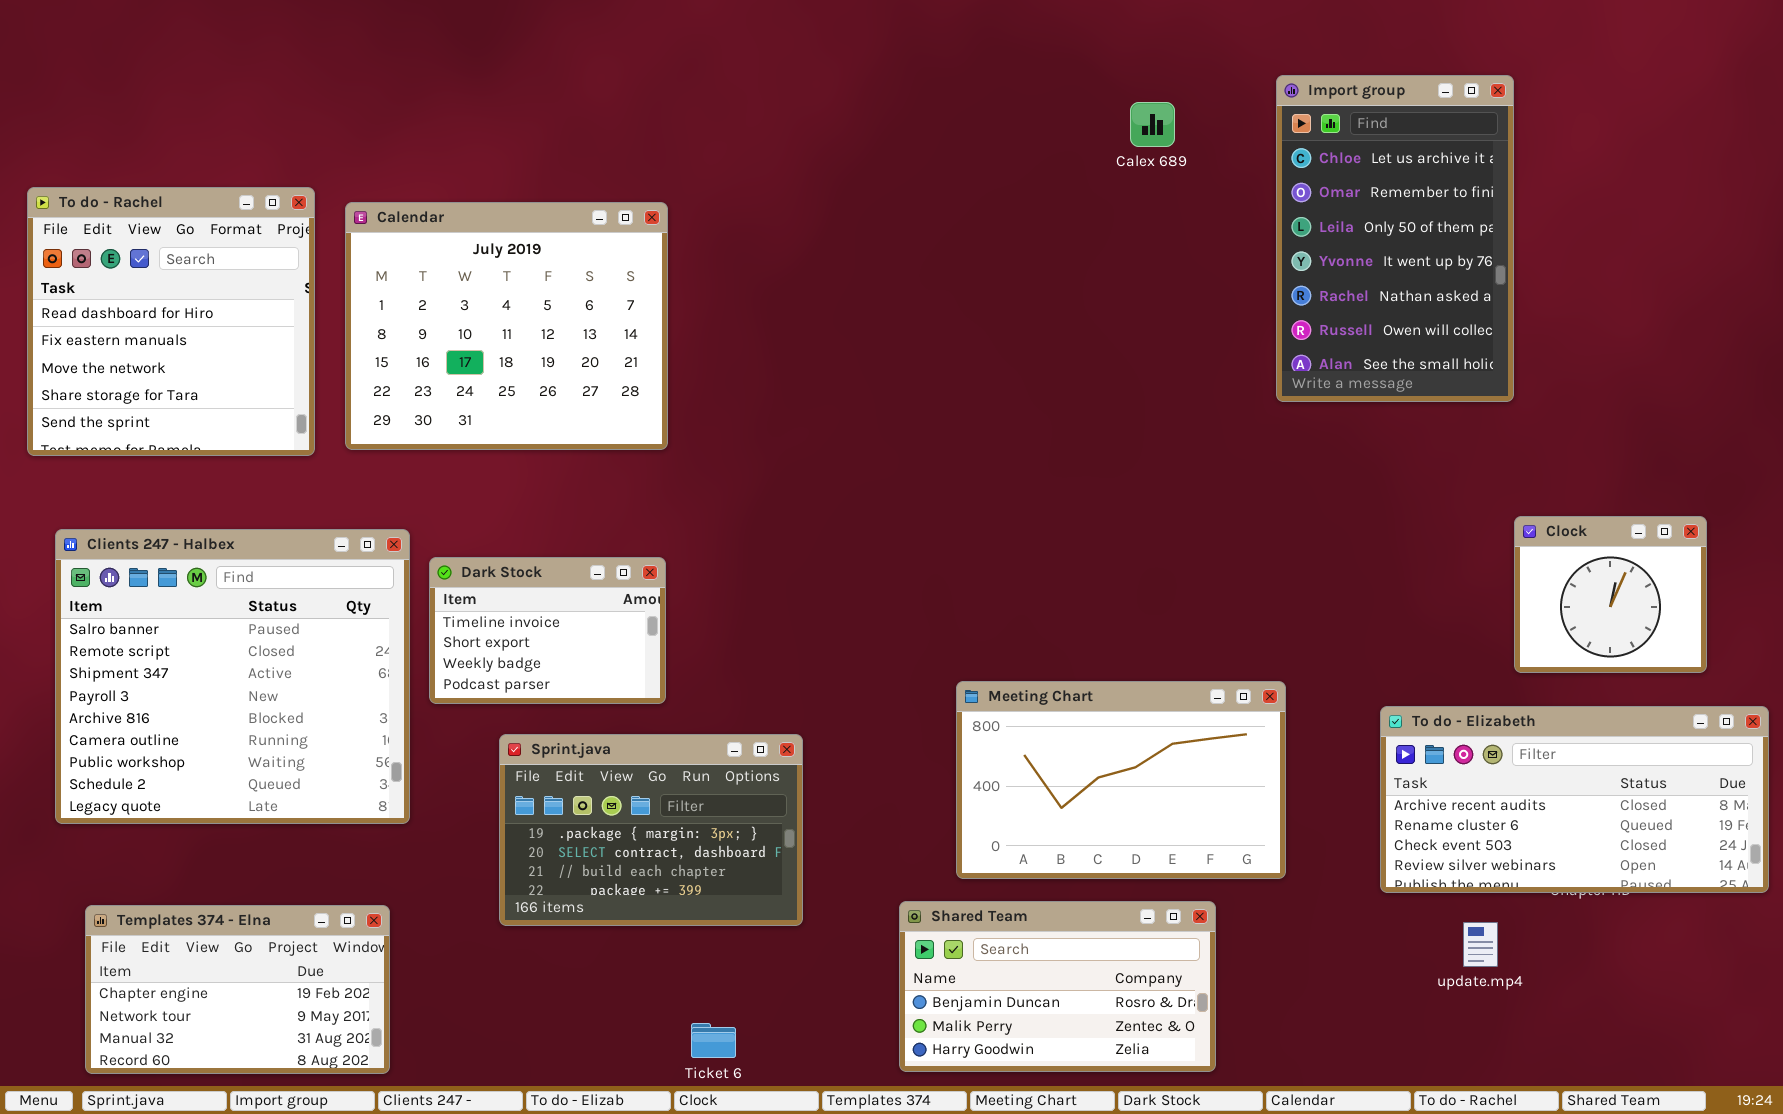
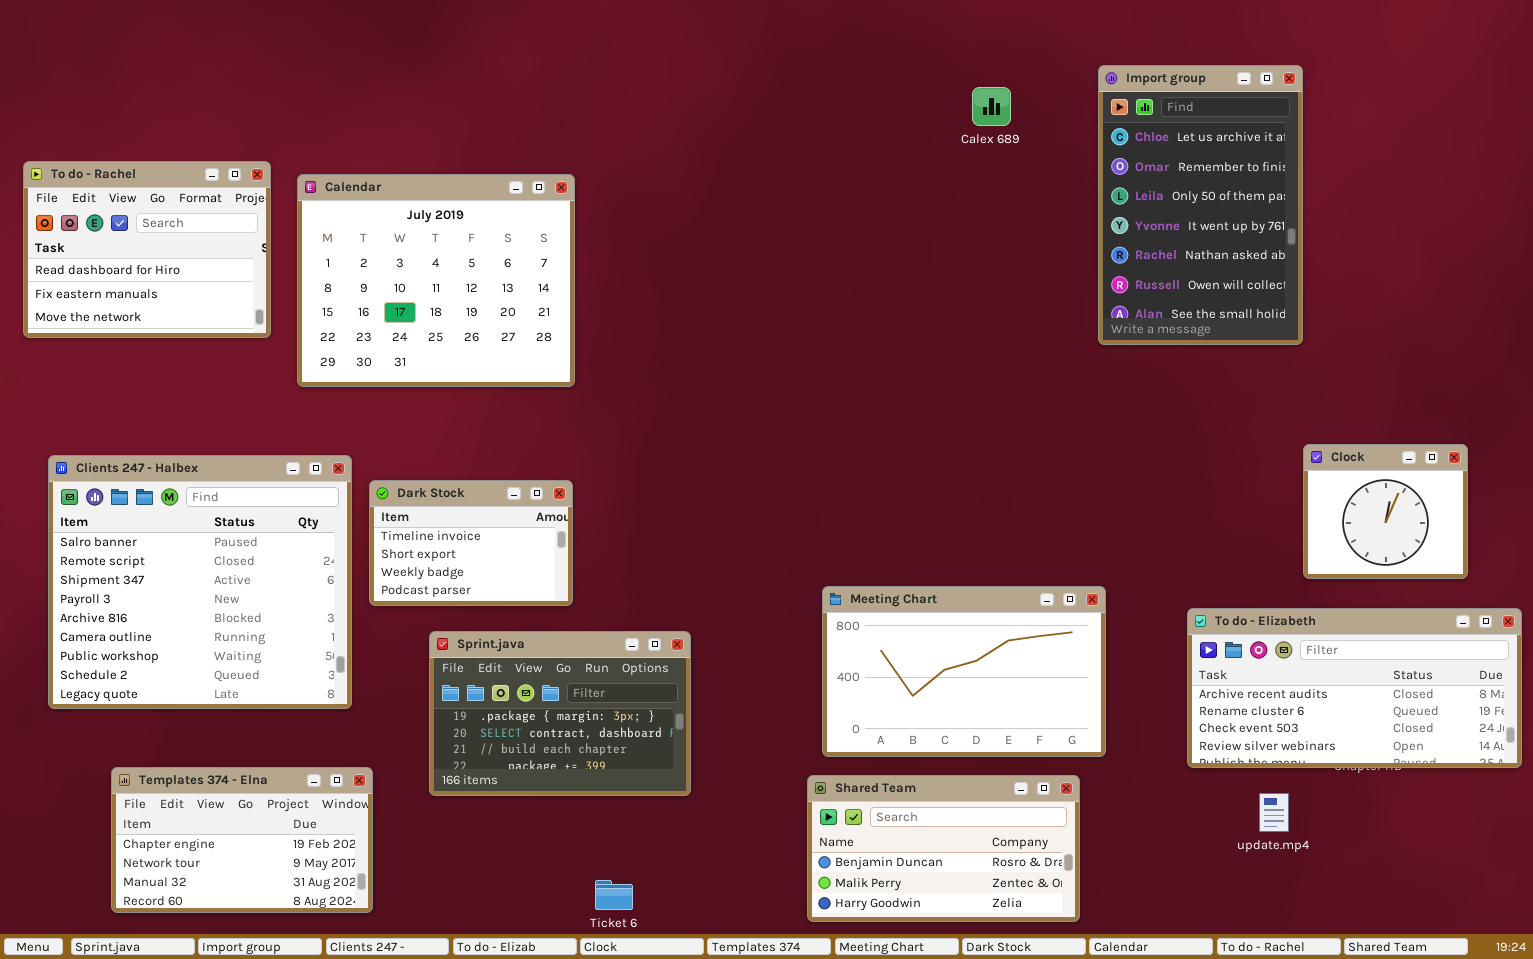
To do - Rachel: [27,187,315,456] -> [23,161,271,338], resized
Shared Team: [899,901,1216,1072] -> [807,775,1080,922], moved
Templates 374 - Elna: [85,905,390,1074] -> [111,767,373,913], moved

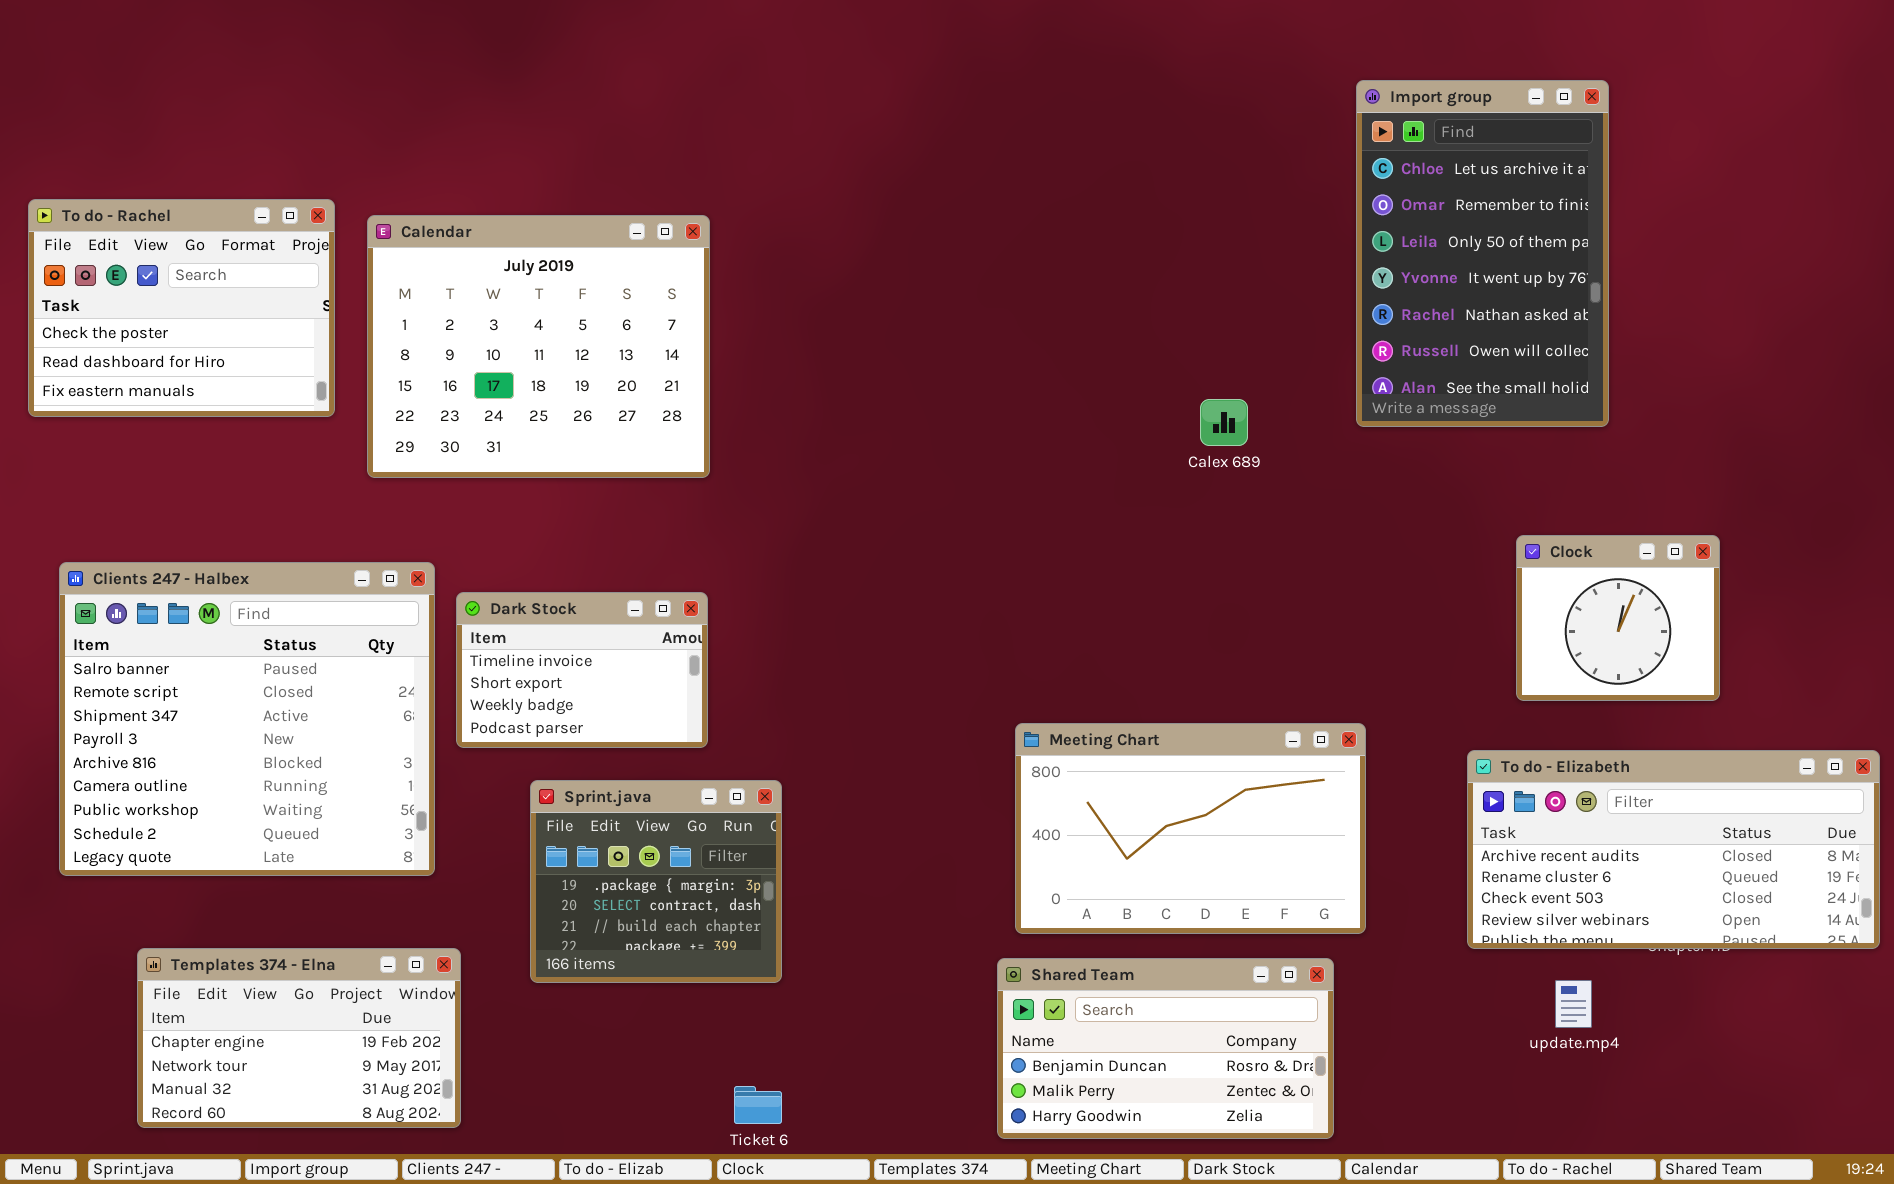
Calex 689: [972,87,1011,126] -> [1200,399,1248,446], moved
To do - Rachel: [23,161,271,338] -> [28,199,335,417], scrolled up 1 row
Clock: [1303,444,1468,579] -> [1516,535,1720,701], moved
Sprint.java: [429,631,691,796] -> [530,780,782,983], resized

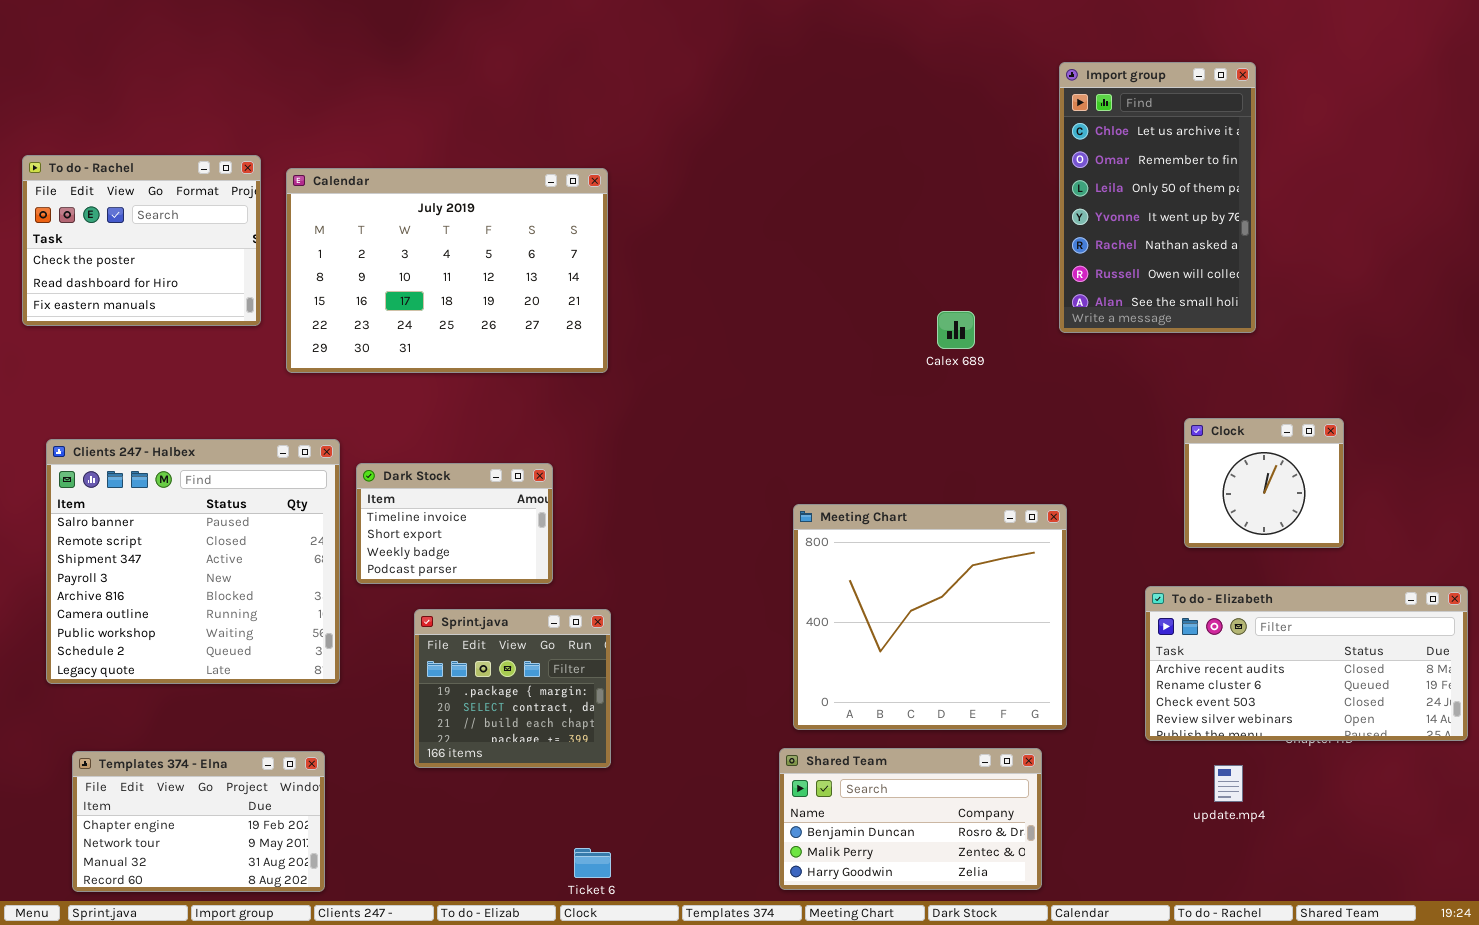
Calendar: [367,215,710,478] -> [286,168,608,373], resized
Meeting Chart: [1015,723,1366,934] -> [793,504,1067,730], resized
Templates 374 - Elna: [137,948,461,1128] -> [72,751,325,892], moved

